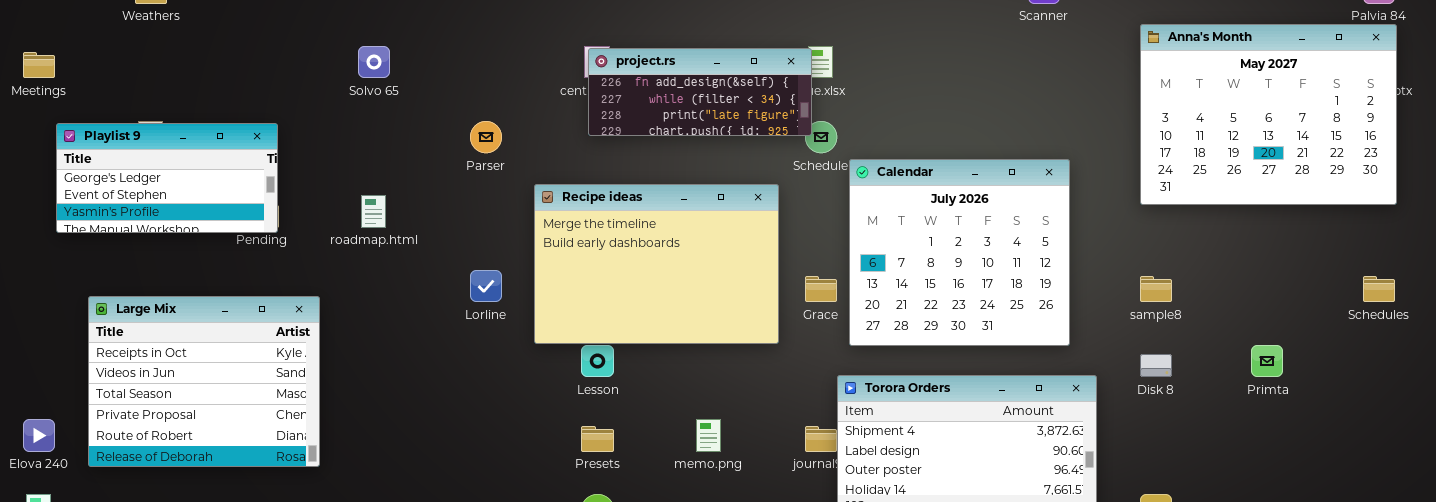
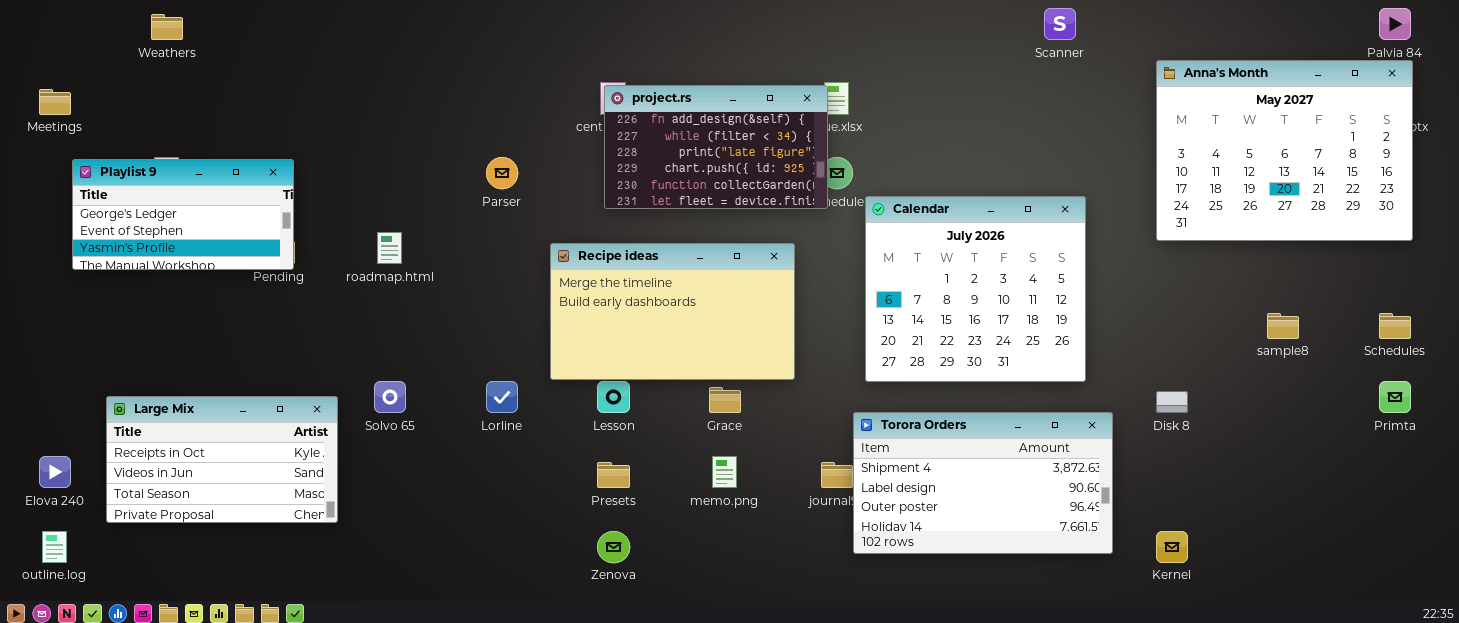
Solvo 65: [358,46,390,78] -> [374,381,406,413], moved
project.rs: [588,48,812,136] -> [604,85,828,209], resized
Recipe ideas: [534,184,779,344] -> [550,243,795,380], resized
Lorline: [470,270,502,302] -> [486,381,518,413], moved
Grace: [805,276,837,302] -> [709,387,741,413], moved
sample8: [1140,276,1172,302] -> [1267,313,1299,339], moved
Large Mix: [88,296,320,467] -> [106,396,338,523], moved, resized
Primta: [1251,345,1283,377] -> [1379,381,1411,413], moved

